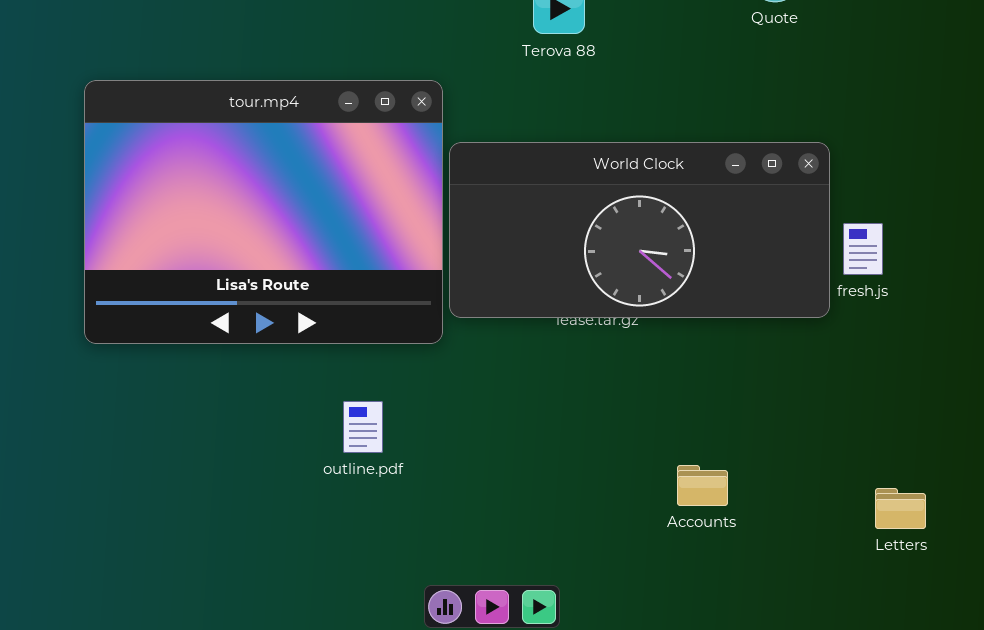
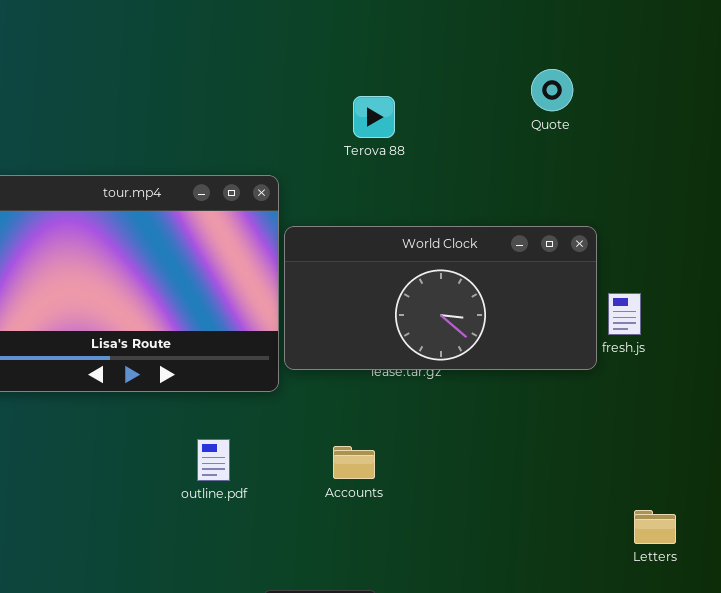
Accounts: [677,465,728,506] -> [333,446,375,479], moved

